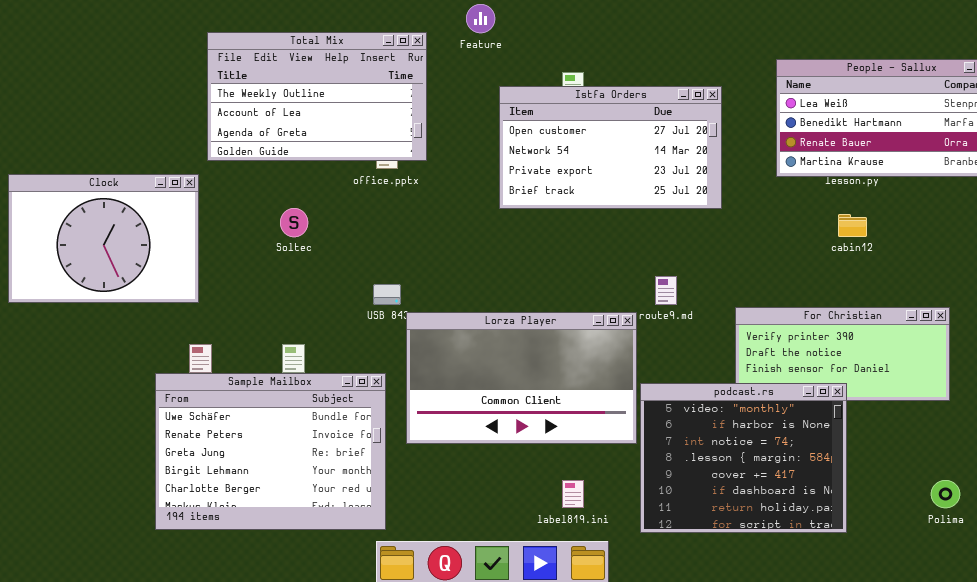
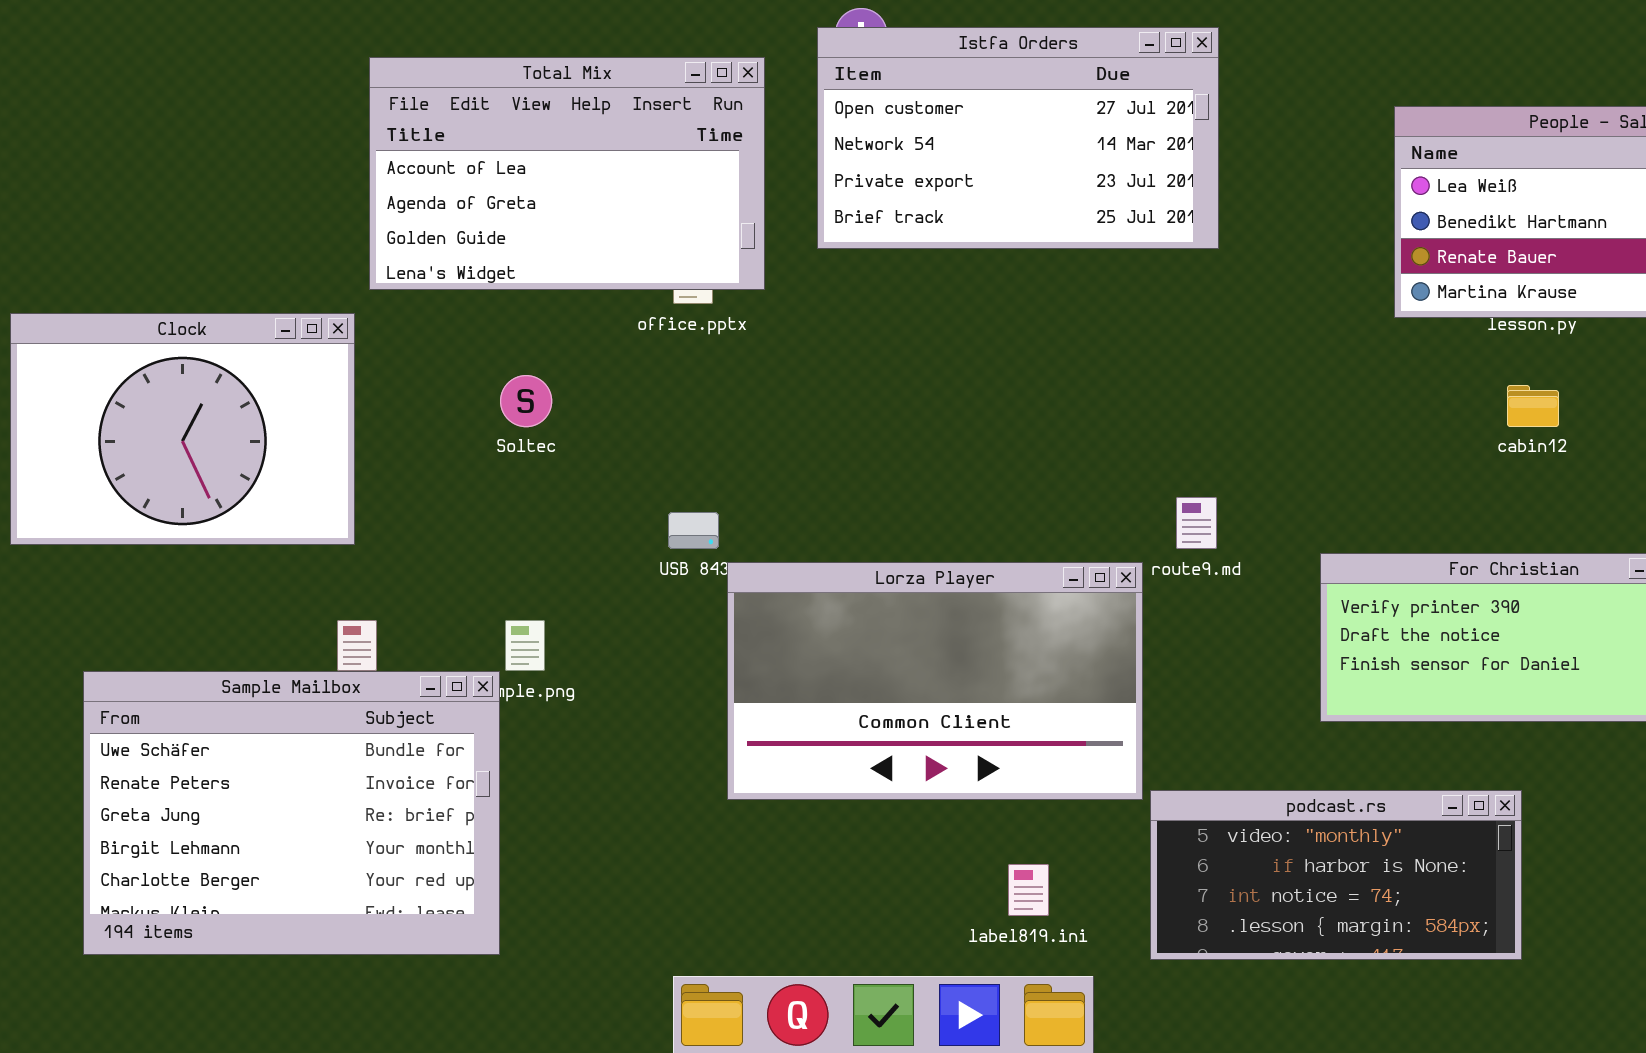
Total Mix: [207,32,427,161] -> [369,57,765,290], scrolled down 1 row
Istfa Orders: [499,86,722,209] -> [817,27,1219,249], moved
Sample Mailbox: [155,373,386,530] -> [83,671,500,955], moved
podcast.rs: [640,383,847,533] -> [1150,790,1522,960], resized

